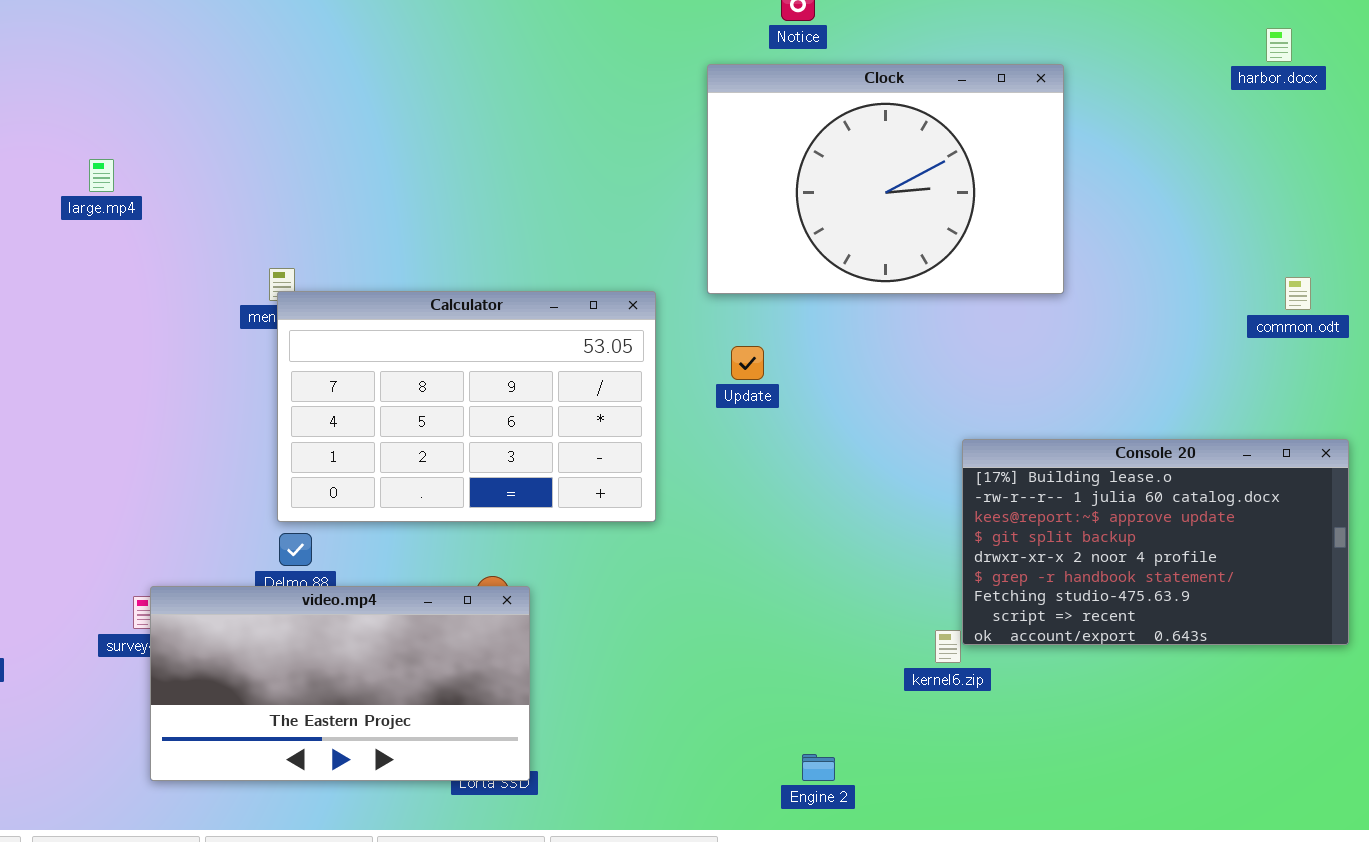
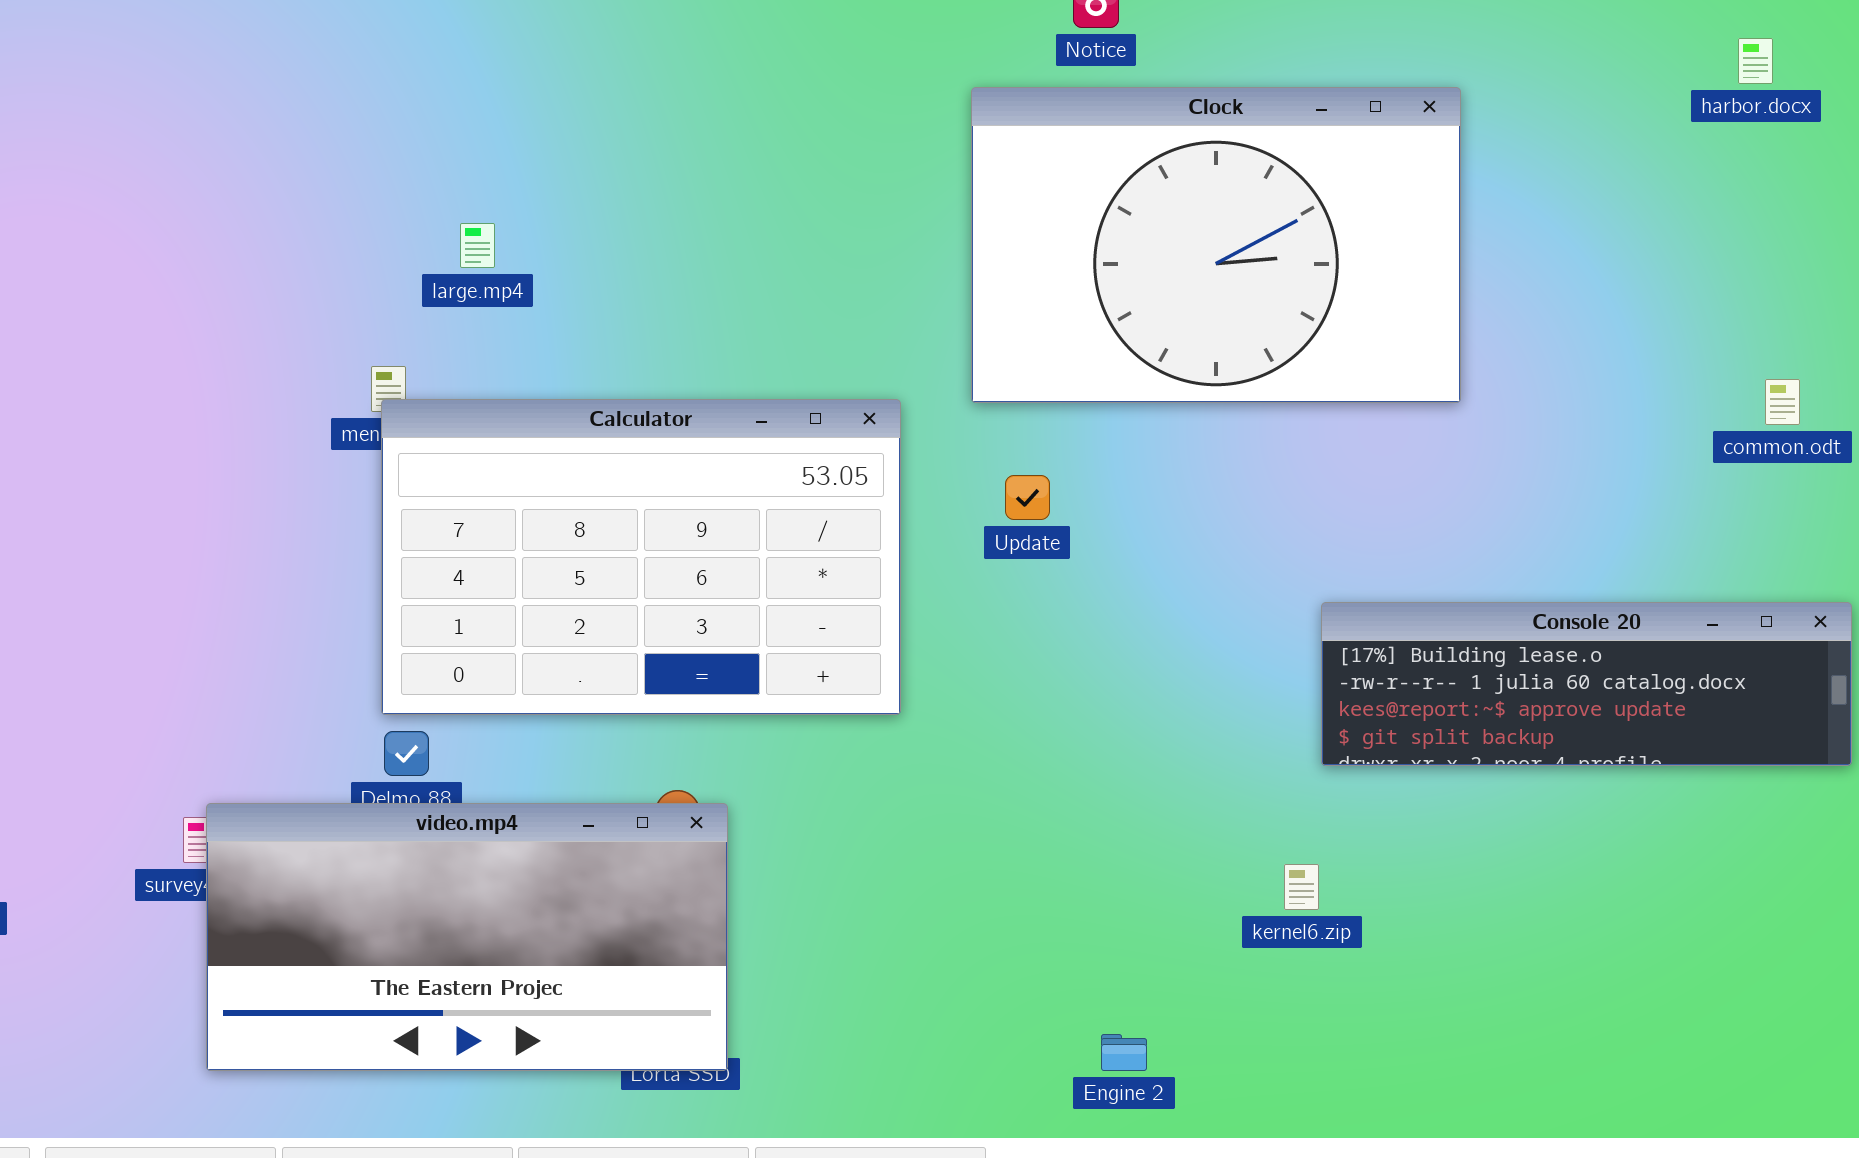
large.mp4: [89,159,114,192] -> [460,223,495,268], moved
Console 20: [962,439,1349,645] -> [1321,602,1852,766], resized

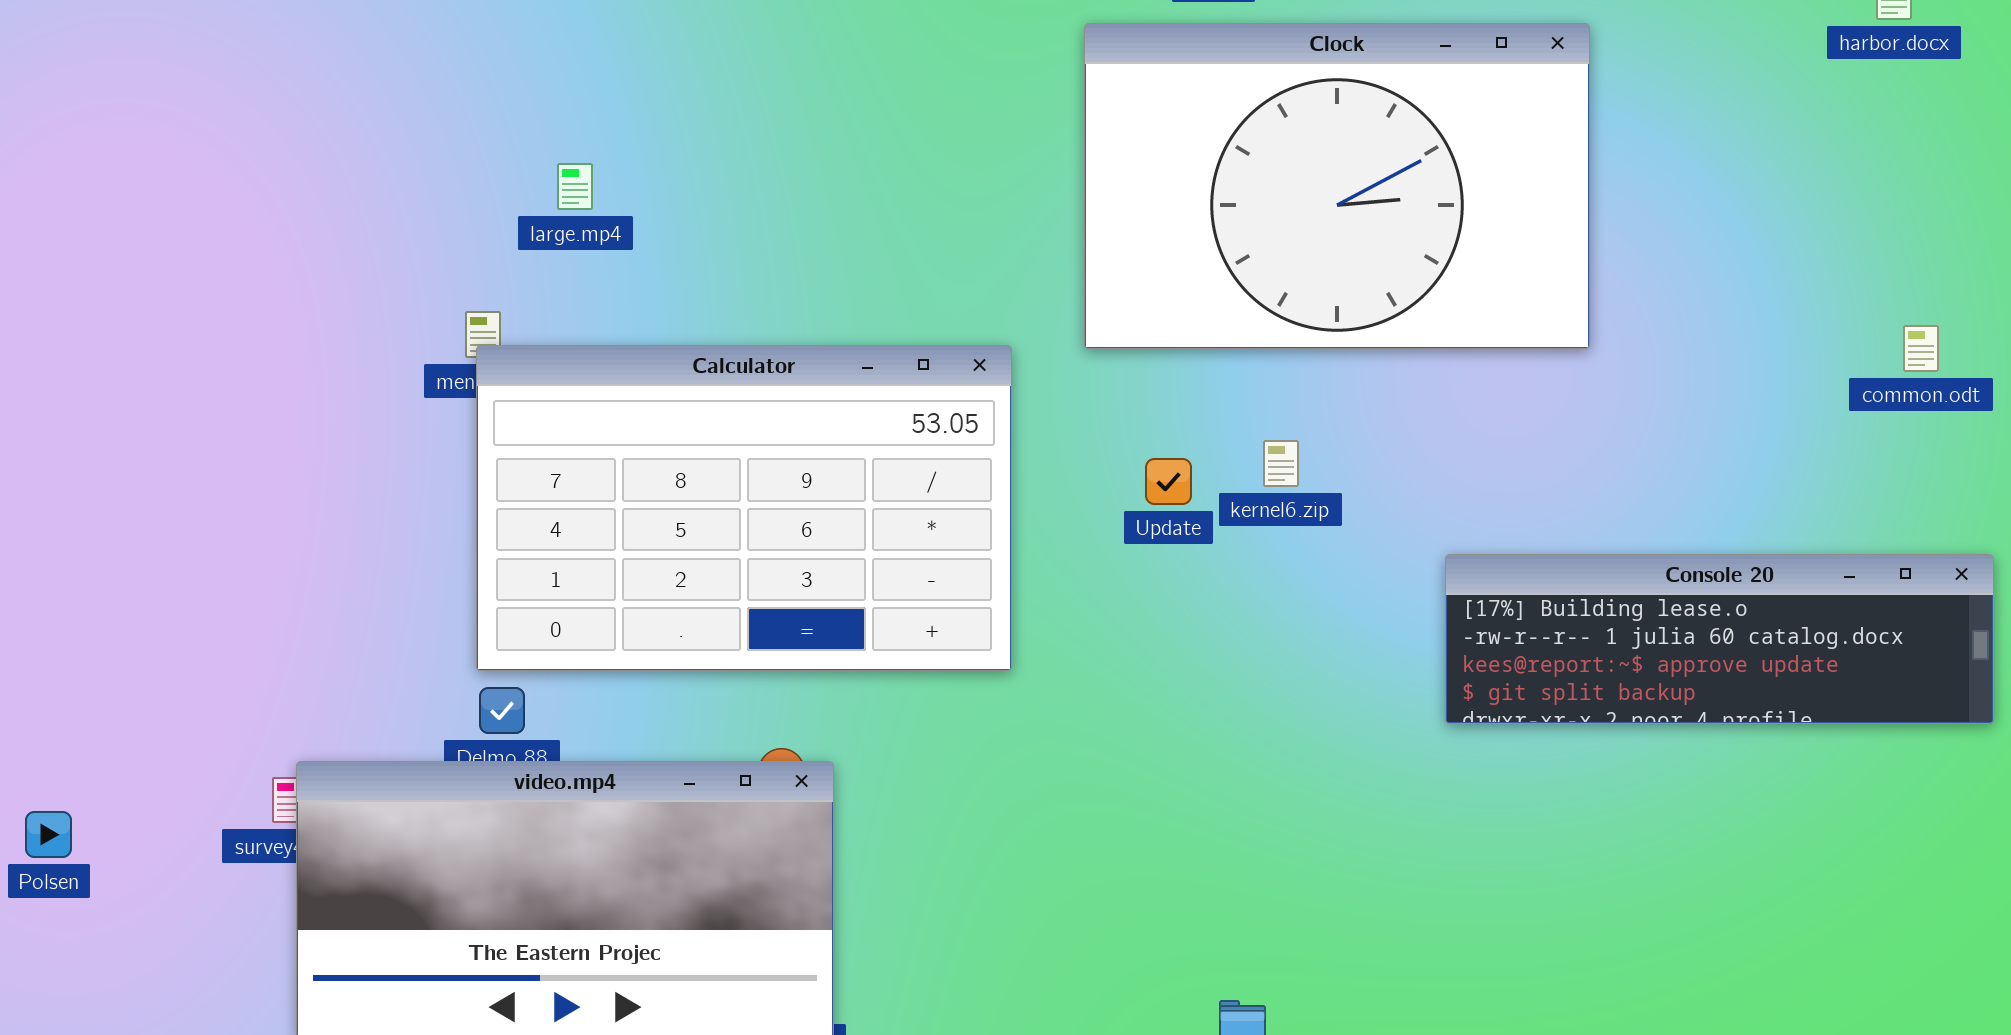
Update: [1005,475,1050,520] -> [1145,458,1192,505], moved
kernel6.zip: [1284,864,1319,910] -> [1263,440,1299,487], moved

